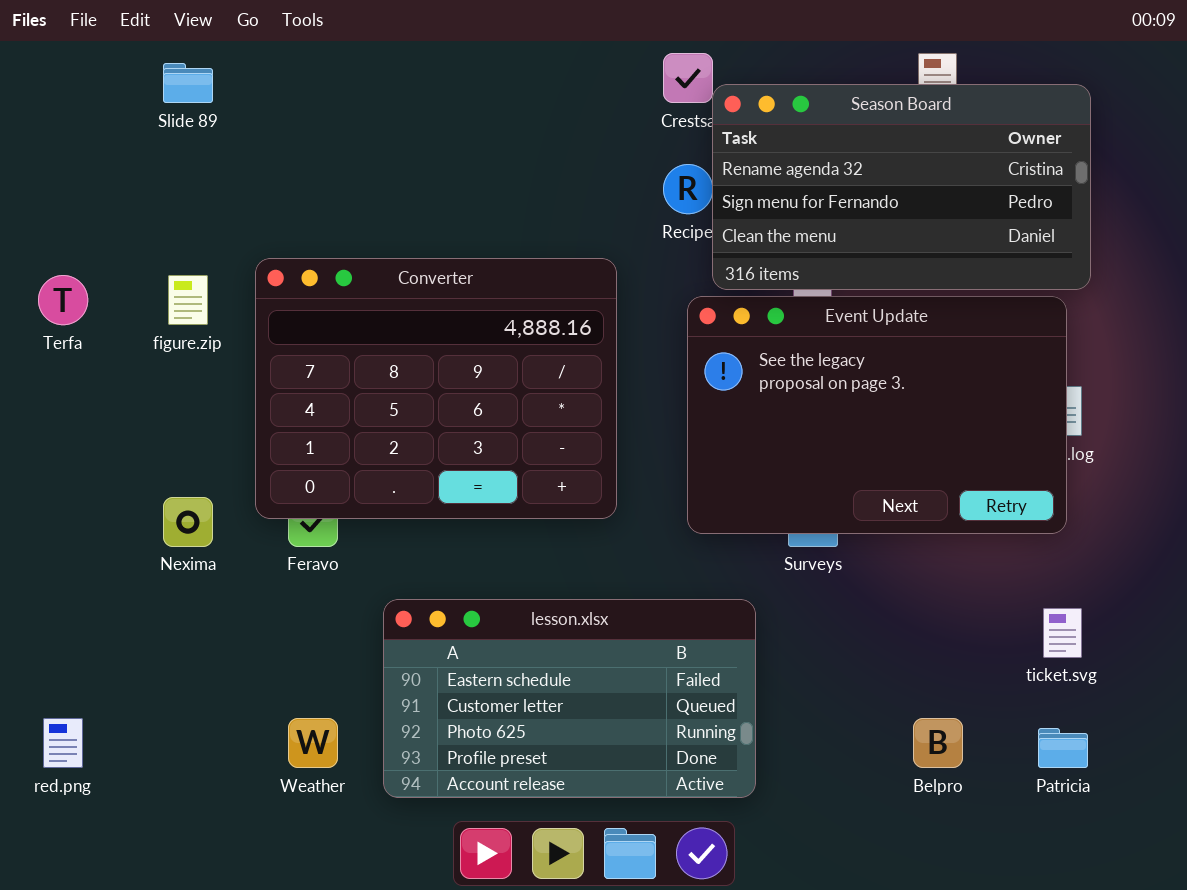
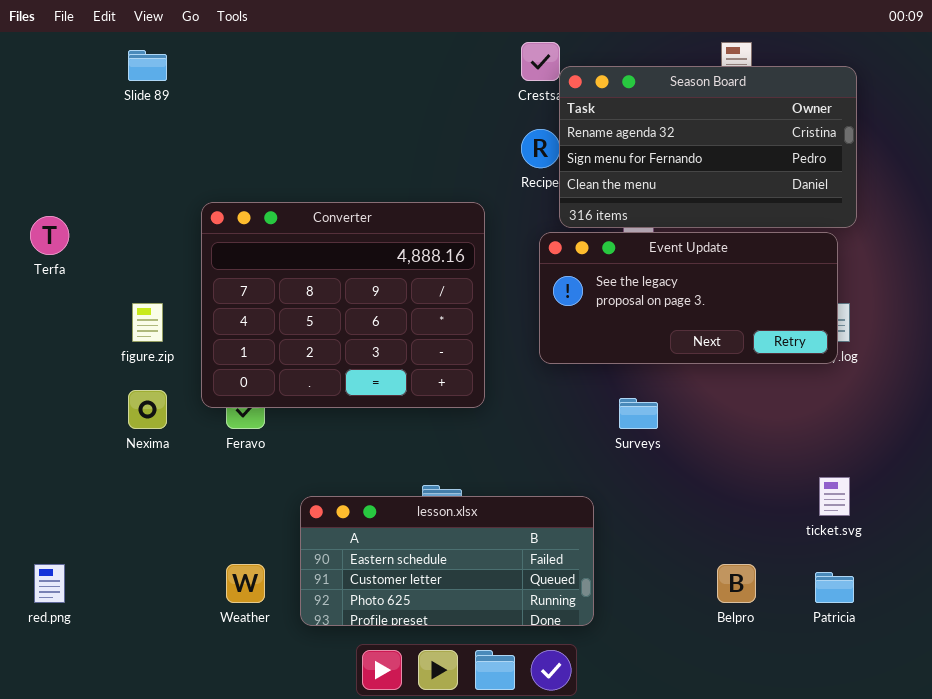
figure.zip: [168,275,208,325] -> [132,303,163,342], moved
Event Update: [687,296,1067,534] -> [539,232,838,364], resized
lesson.xlsx: [383,599,756,798] -> [300,496,594,626], resized

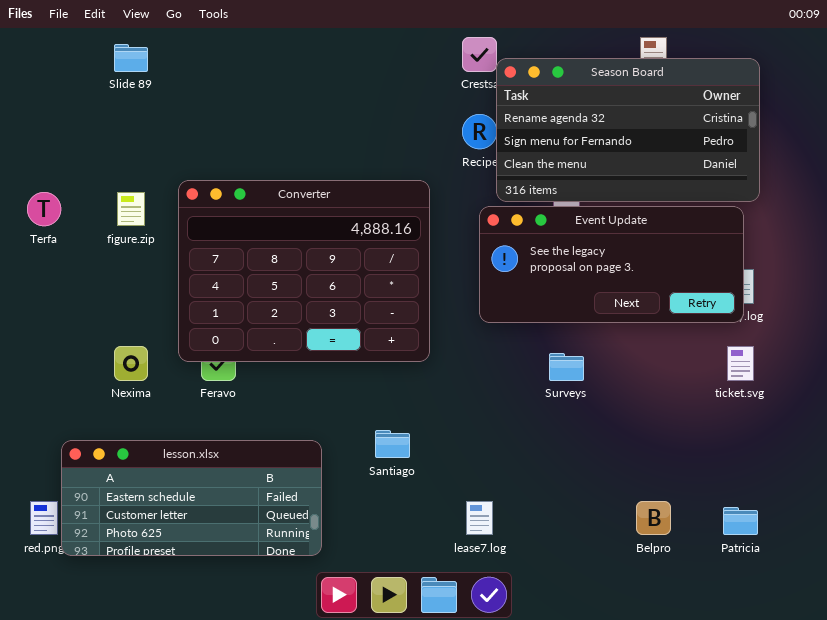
figure.zip: [132,303,163,342] -> [117,192,145,226], moved
ticket.svg: [819,477,850,516] -> [727,346,754,381], moved
lesson.xlsx: [300,496,594,626] -> [61,440,322,556], moved

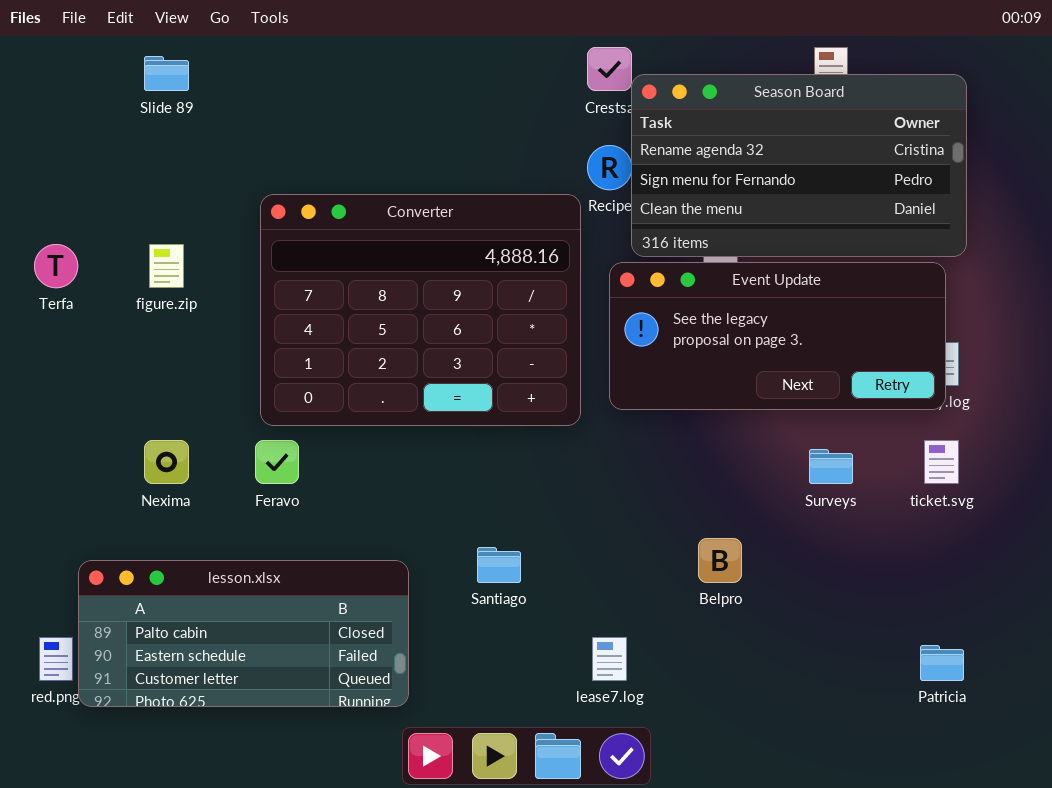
Converter: [178,180,430,362] -> [260,194,581,426], moved
Surveys: [549,353,584,381] -> [809,449,853,484], moved
lesson.xlsx: [61,440,322,556] -> [78,560,409,707], scrolled up 1 row
Belpro: [636,501,671,535] -> [698,538,742,583], moved

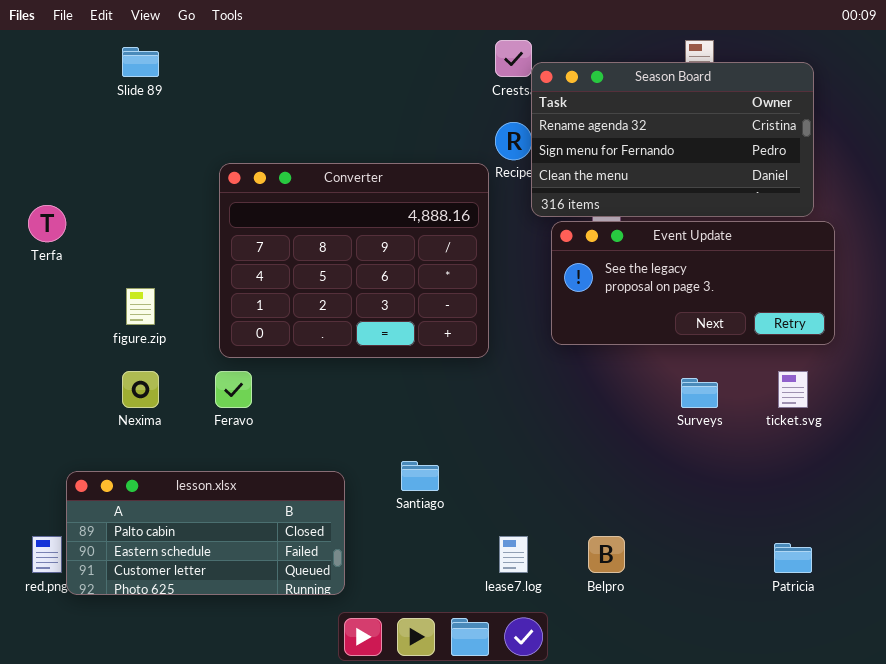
figure.zip: [149,244,184,288] -> [126,288,155,325], moved
Event Update: [609,262,946,410] -> [551,221,835,345], moved
Belpro: [698,538,742,583] -> [588,536,625,573], moved

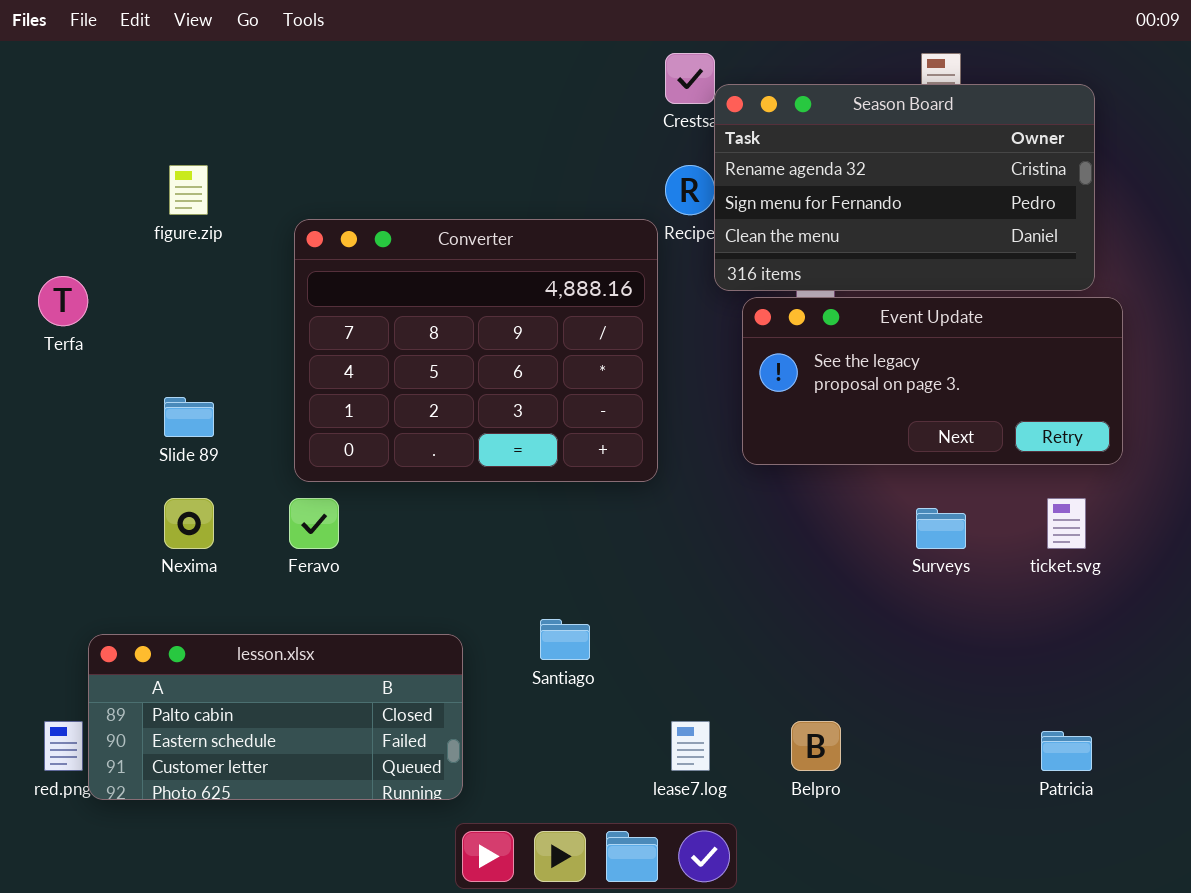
Slide 89: [122,47,159,77] -> [164,397,214,437], moved
figure.zip: [126,288,155,325] -> [169,165,208,215], moved

